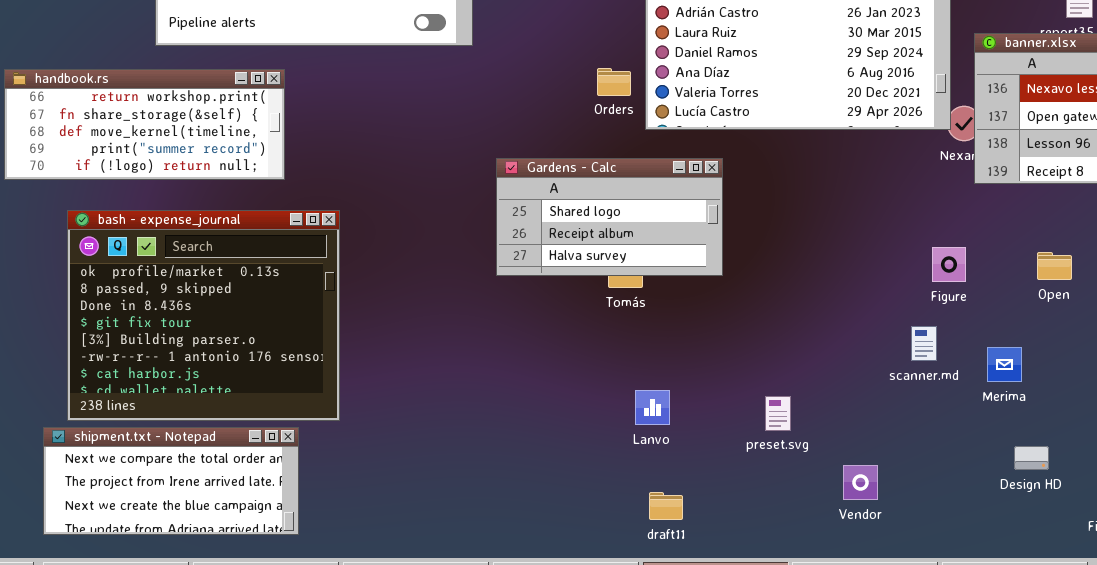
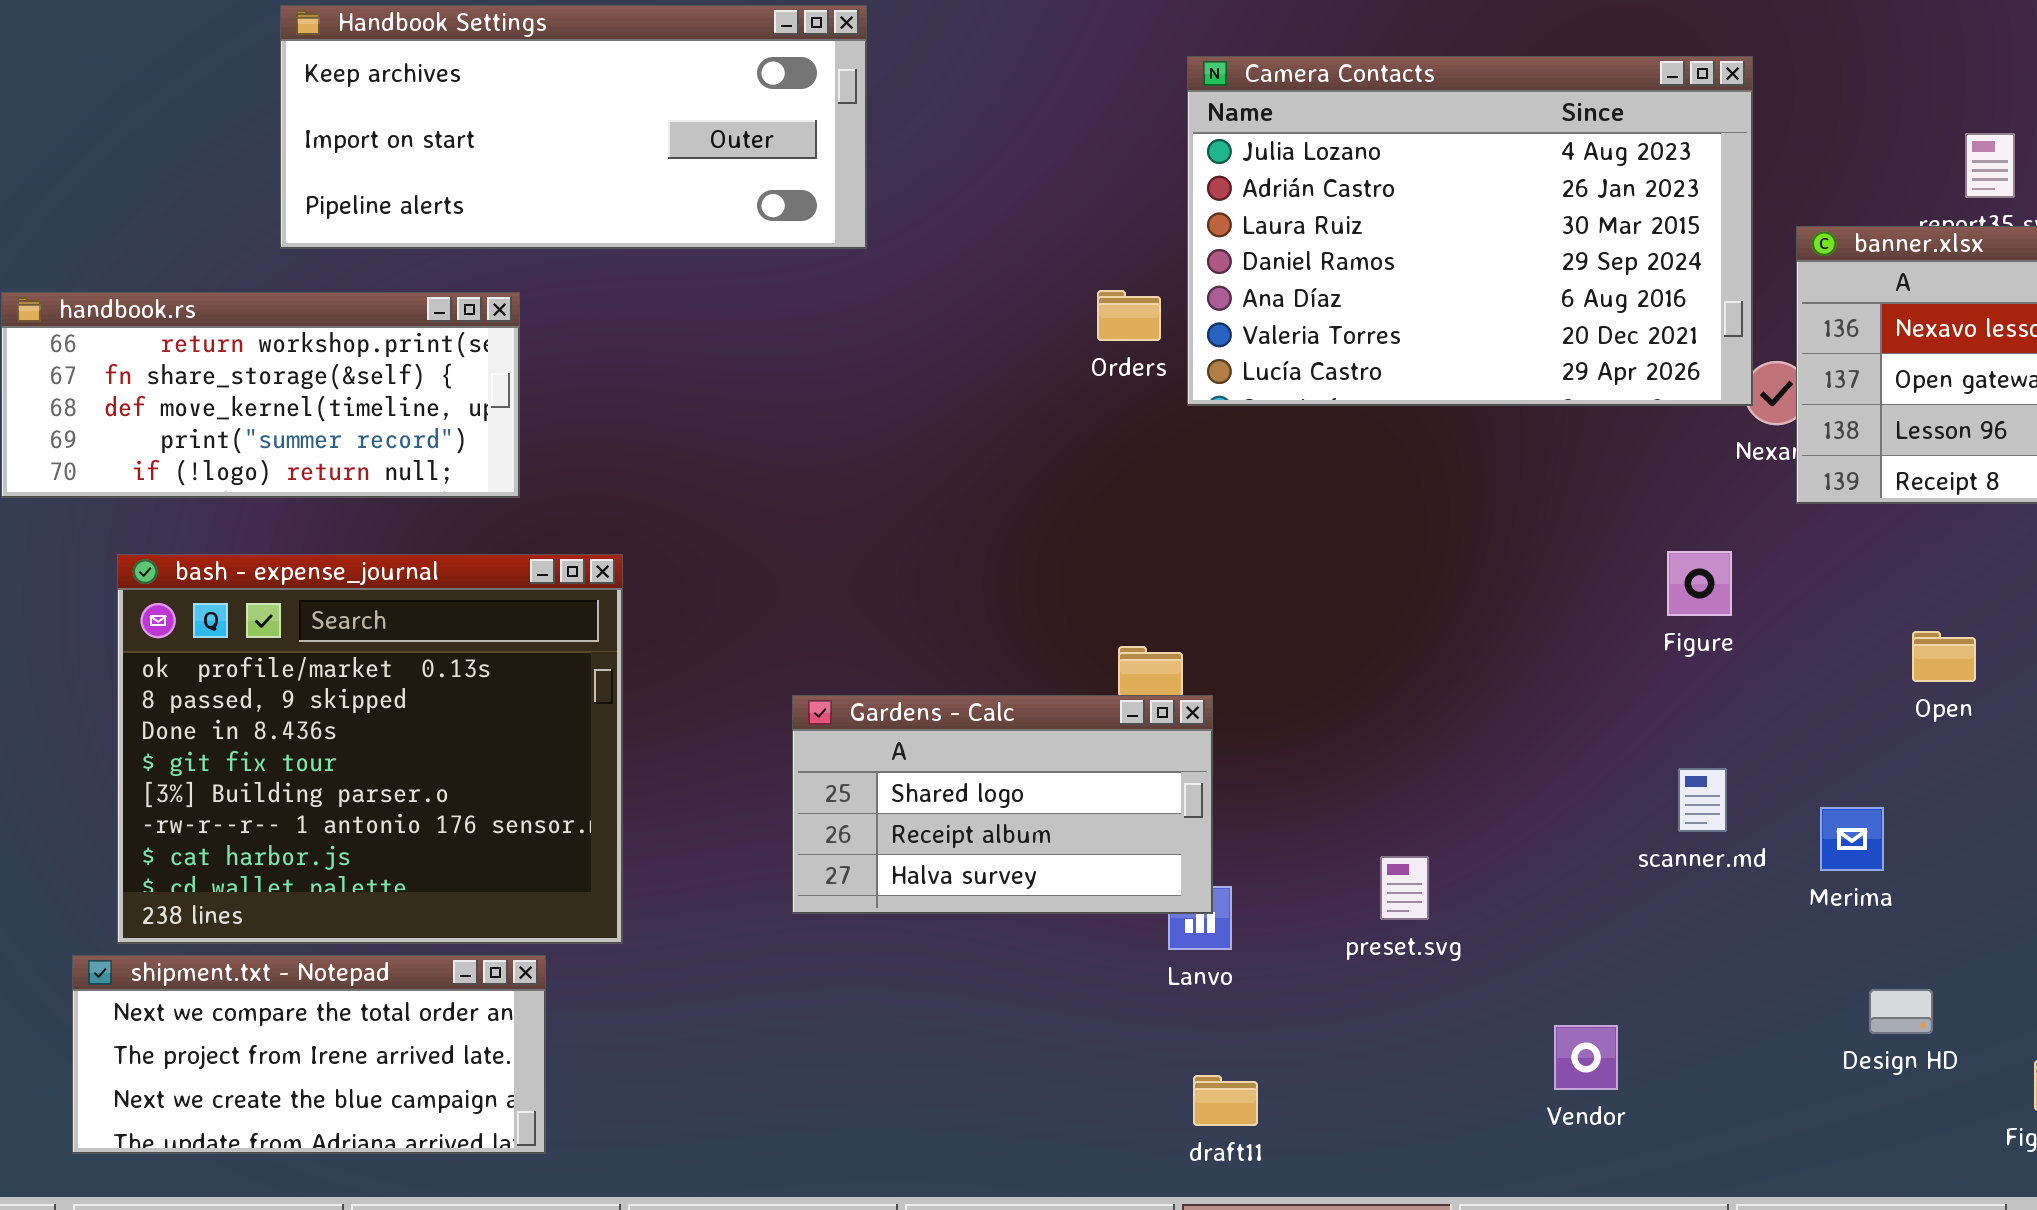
Gardens - Calc: [496,158,723,276] -> [792,695,1213,914], moved
Figure: [932,247,966,282] -> [1667,551,1732,616], moved
preset.svg: [765,396,791,431] -> [1380,856,1429,920], moved

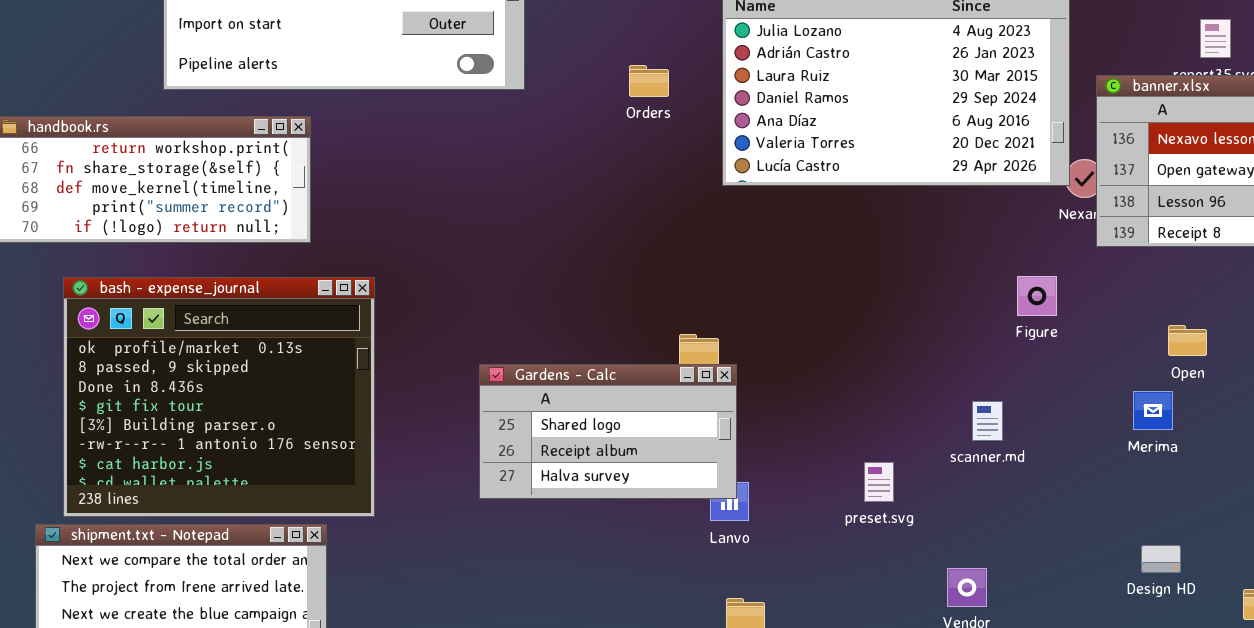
Orders: [1097,290,1161,341] -> [629,65,669,97], moved
scanner.md: [1678,768,1727,832] -> [972,401,1003,441], moved
Merima: [1820,807,1884,871] -> [1133,391,1173,430], moved
preset.svg: [1380,856,1429,920] -> [864,462,894,502], moved

